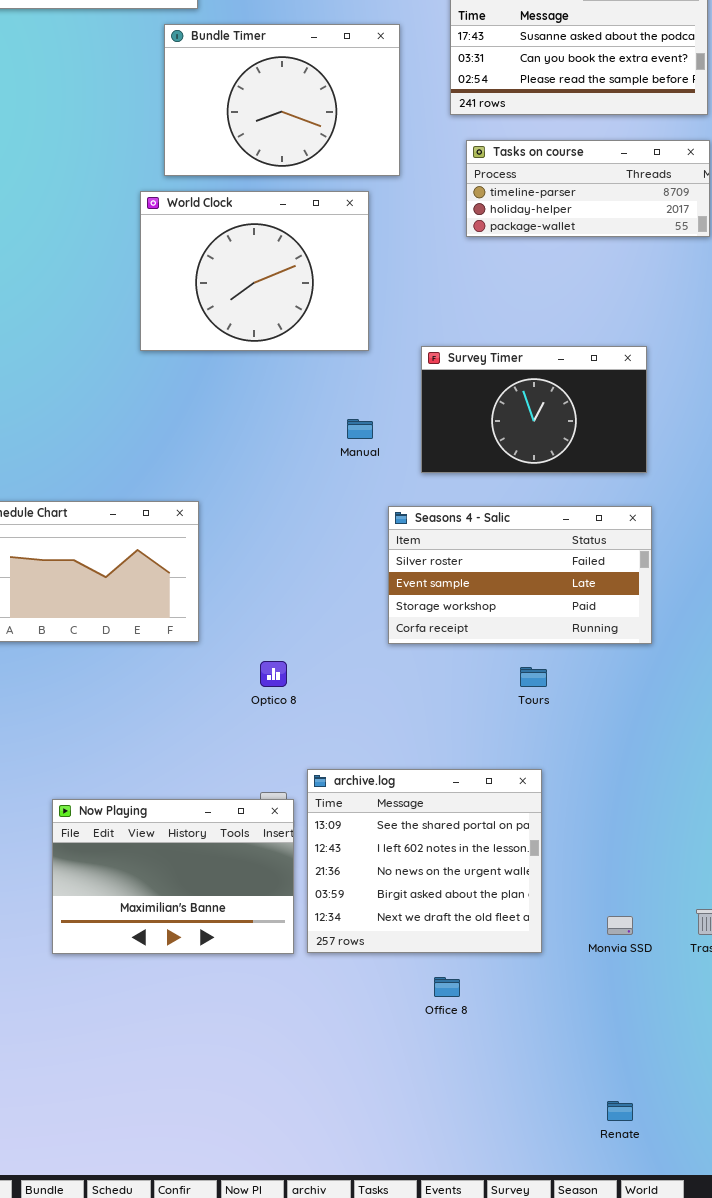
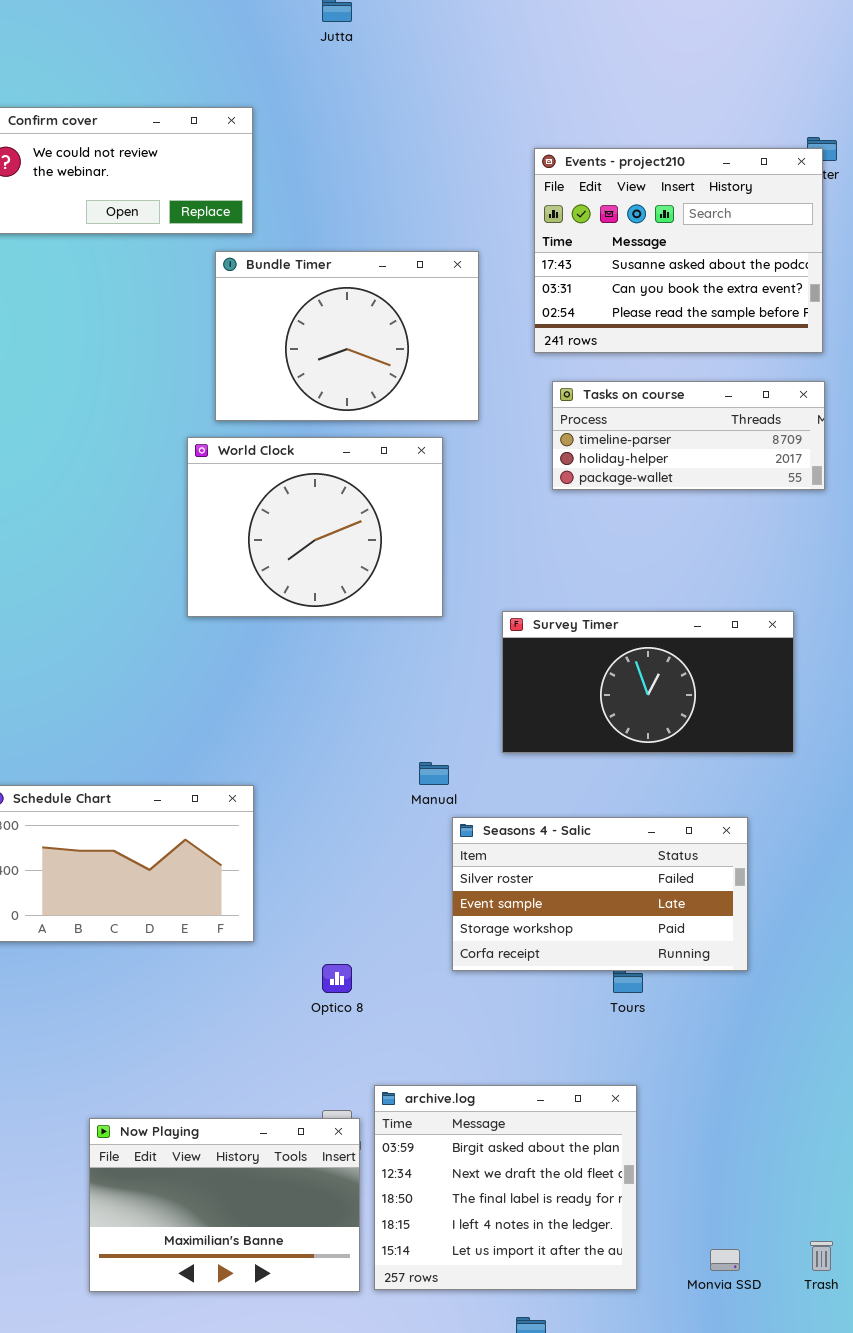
Survey Timer: [421,346,647,473] -> [502,611,794,753], resized
Manual: [347,419,373,439] -> [419,762,449,785], moved
Seasons 4 - Salic: [388,506,652,644] -> [452,817,748,971], moved
archive.log: [307,769,542,953] -> [374,1085,637,1290], scrolled down 3 rows

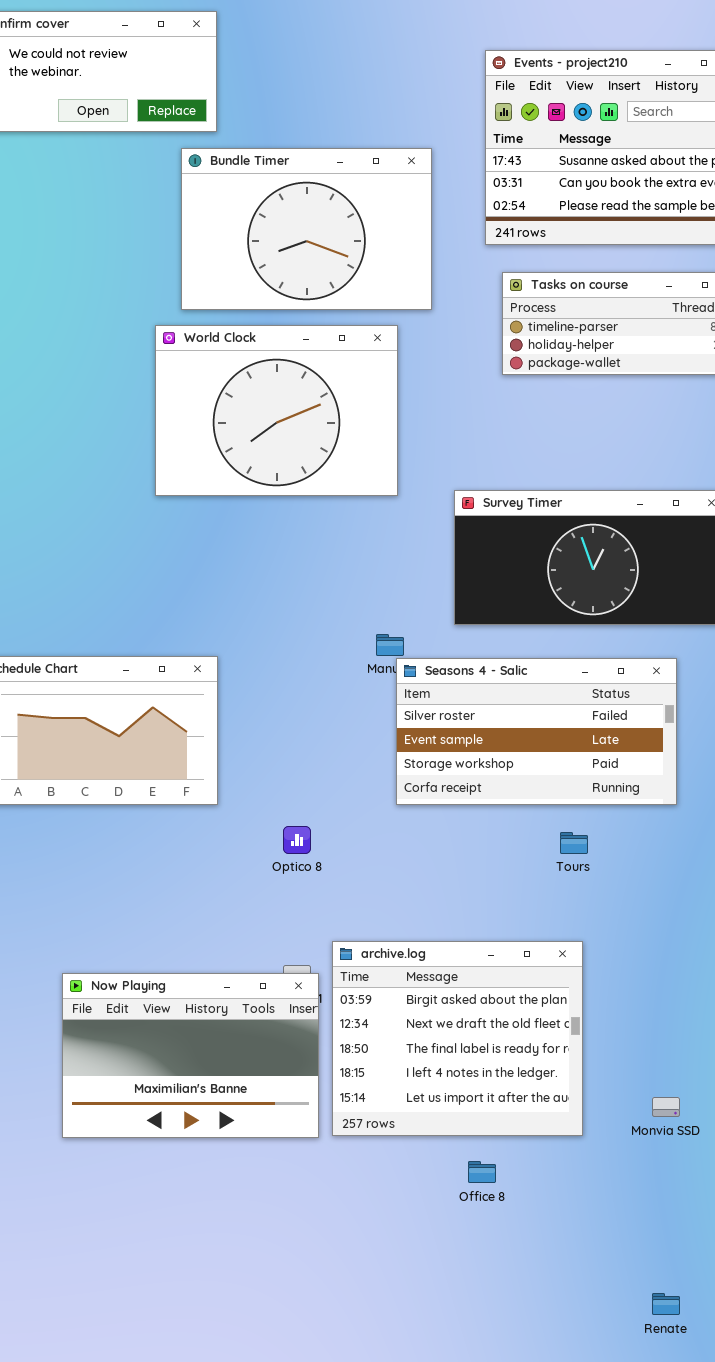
Seasons 4 - Salic: [452,817,748,971] -> [396,658,677,805], moved

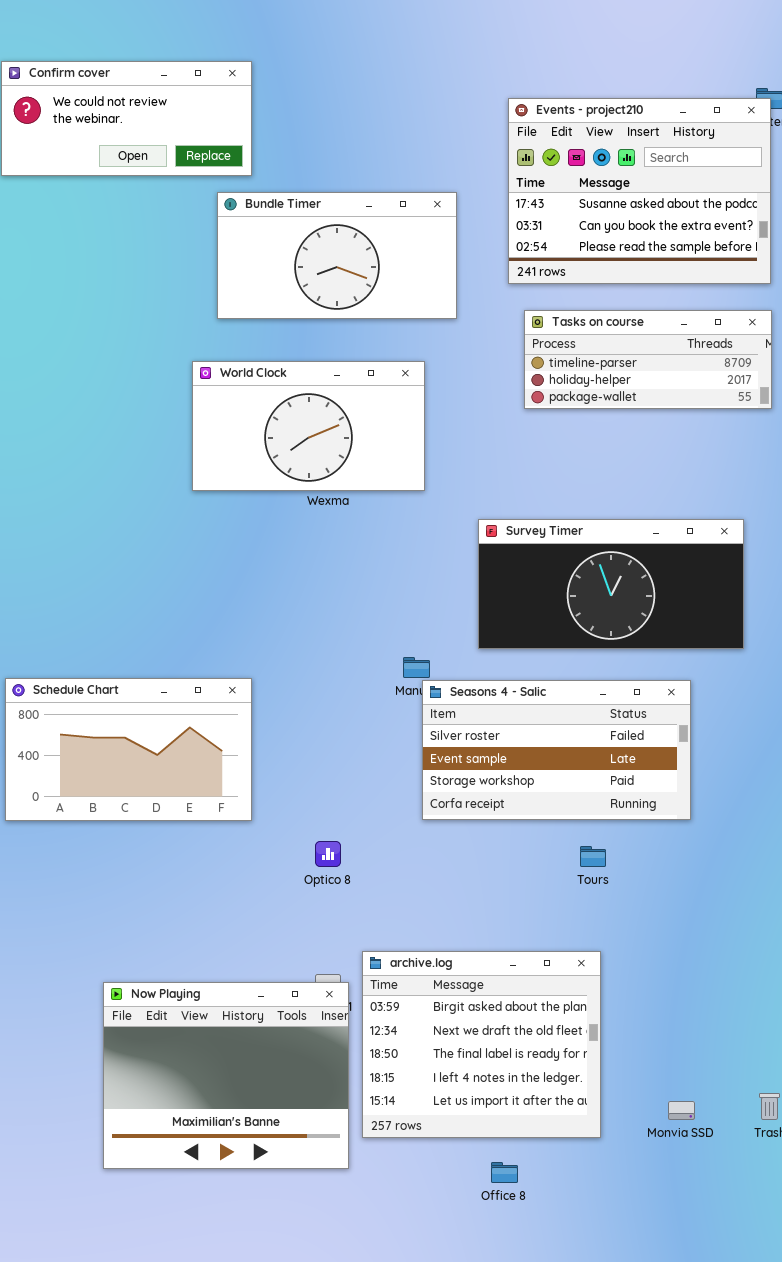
Bundle Timer: [181,148,432,310] -> [217,192,457,319], resized
World Clock: [155,325,398,496] -> [192,361,425,491], resized
Now Playing: [62,973,319,1138] -> [103,982,349,1169], resized

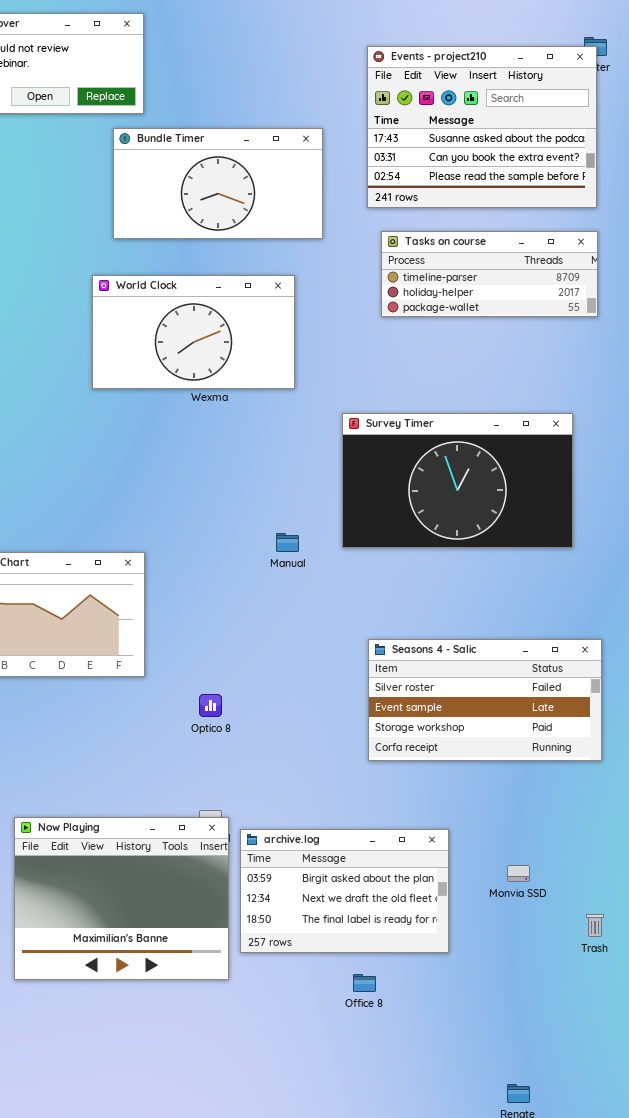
Survey Timer: [478,519,744,649] -> [342,413,573,548], resized
Seasons 4 - Salic: [422,680,691,820] -> [368,639,602,761], moved
archive.log: [362,951,601,1138] -> [240,829,449,953], resized
Monvia SSD: [668,1101,695,1120] -> [507,865,530,882], moved

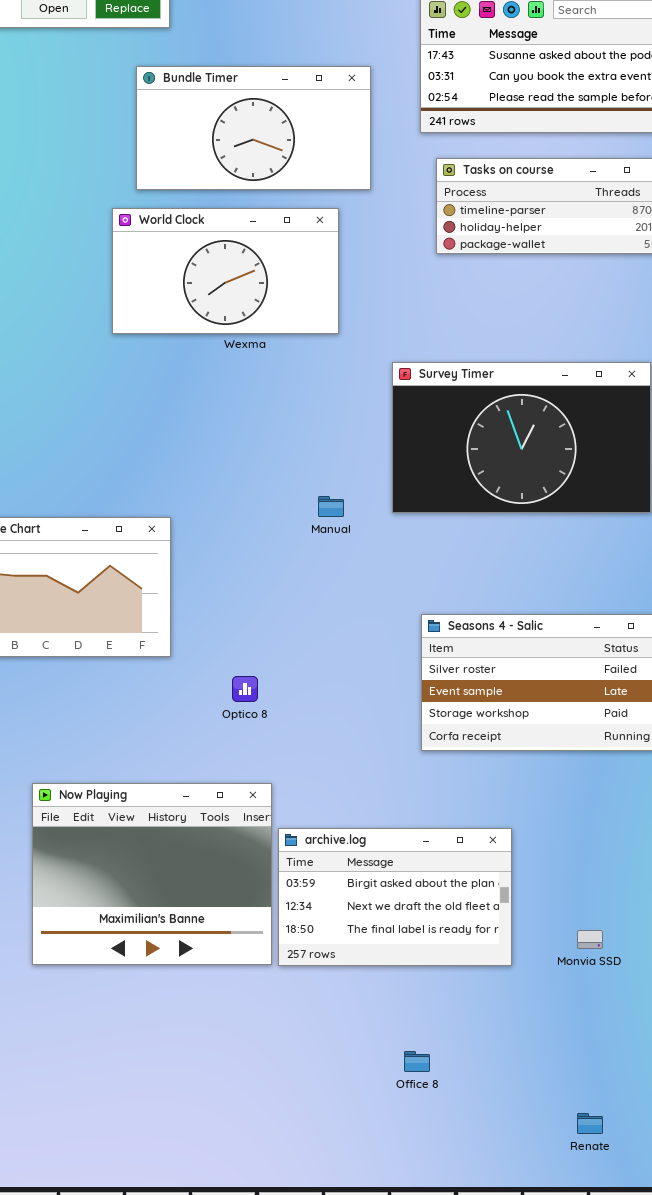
Bundle Timer: [113,128,323,239] -> [136,66,371,190], moved
Now Playing: [14,817,229,980] -> [32,783,272,965], moved
Monvia SSD: [507,865,530,882] -> [577,930,603,949], moved
Office 8: [353,974,376,992] -> [404,1051,430,1072], moved

